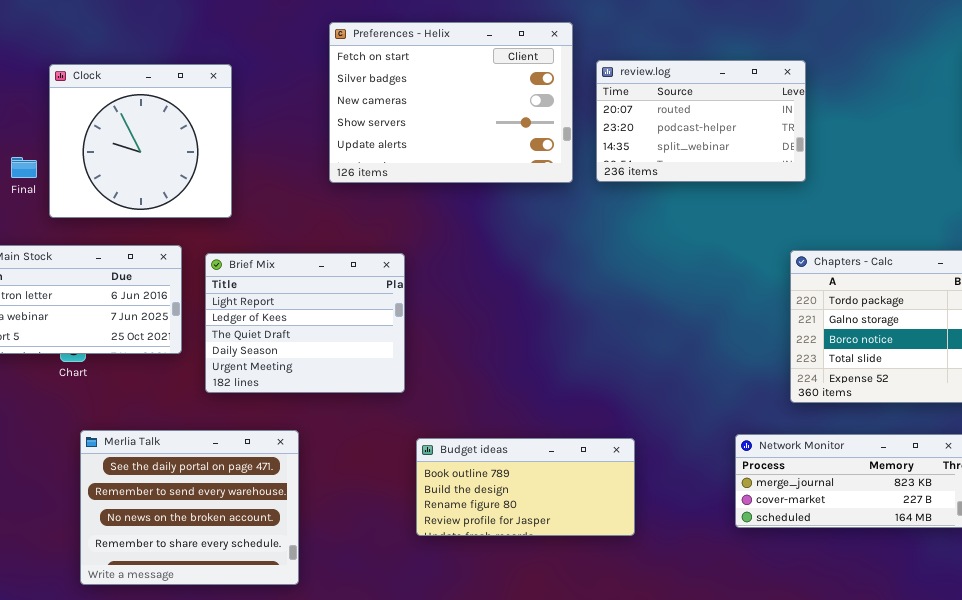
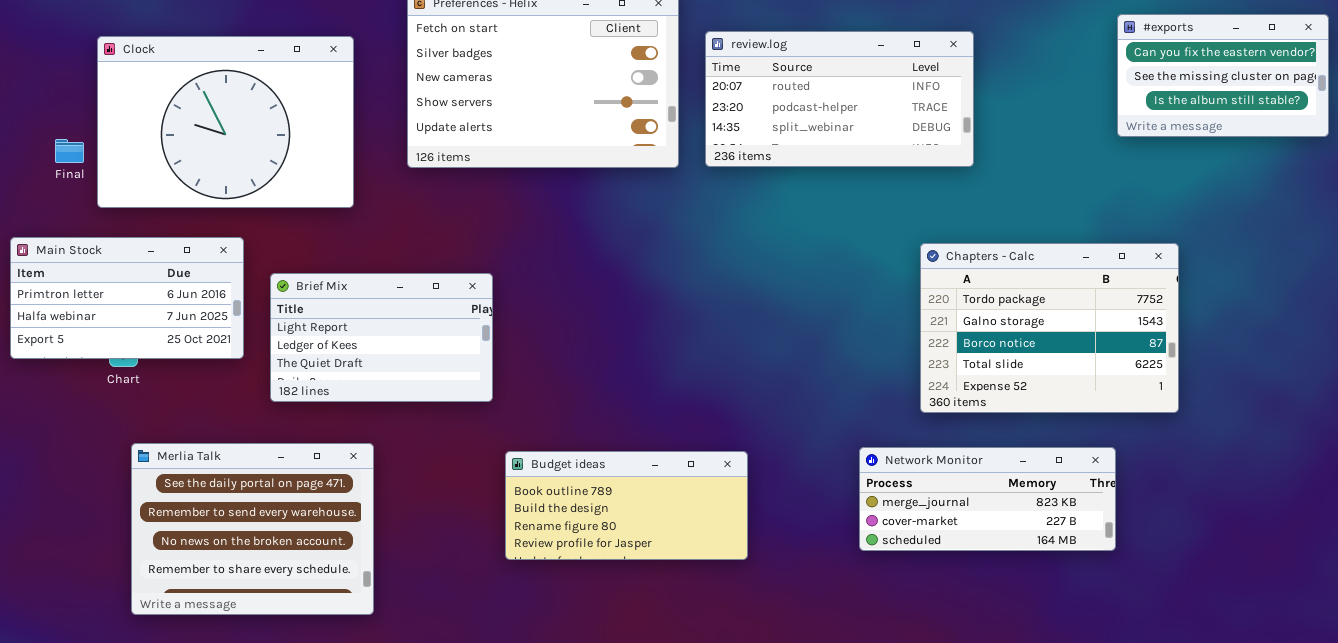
review.log: [596,60,806,182] -> [705,31,974,167], resized
Clock: [49,64,232,218] -> [97,36,354,208], resized
Brief Mix: [205,253,405,393] -> [270,273,493,402], resized

